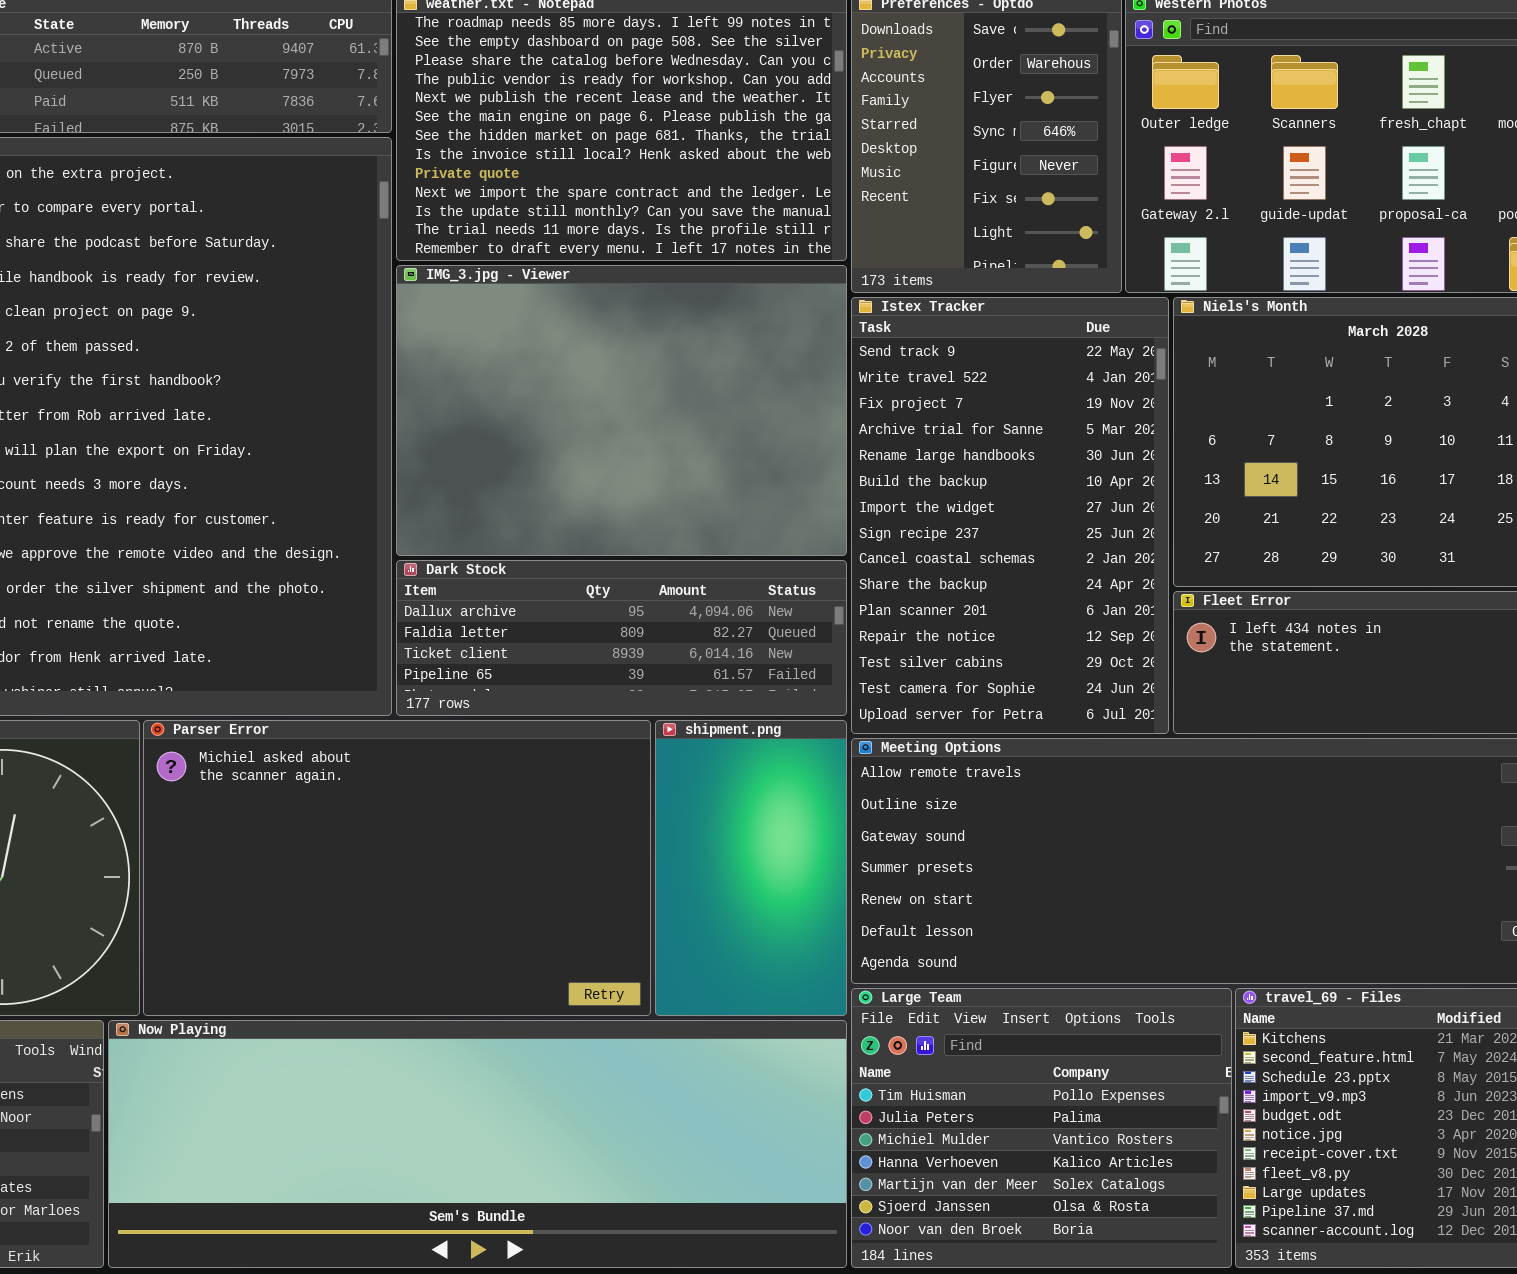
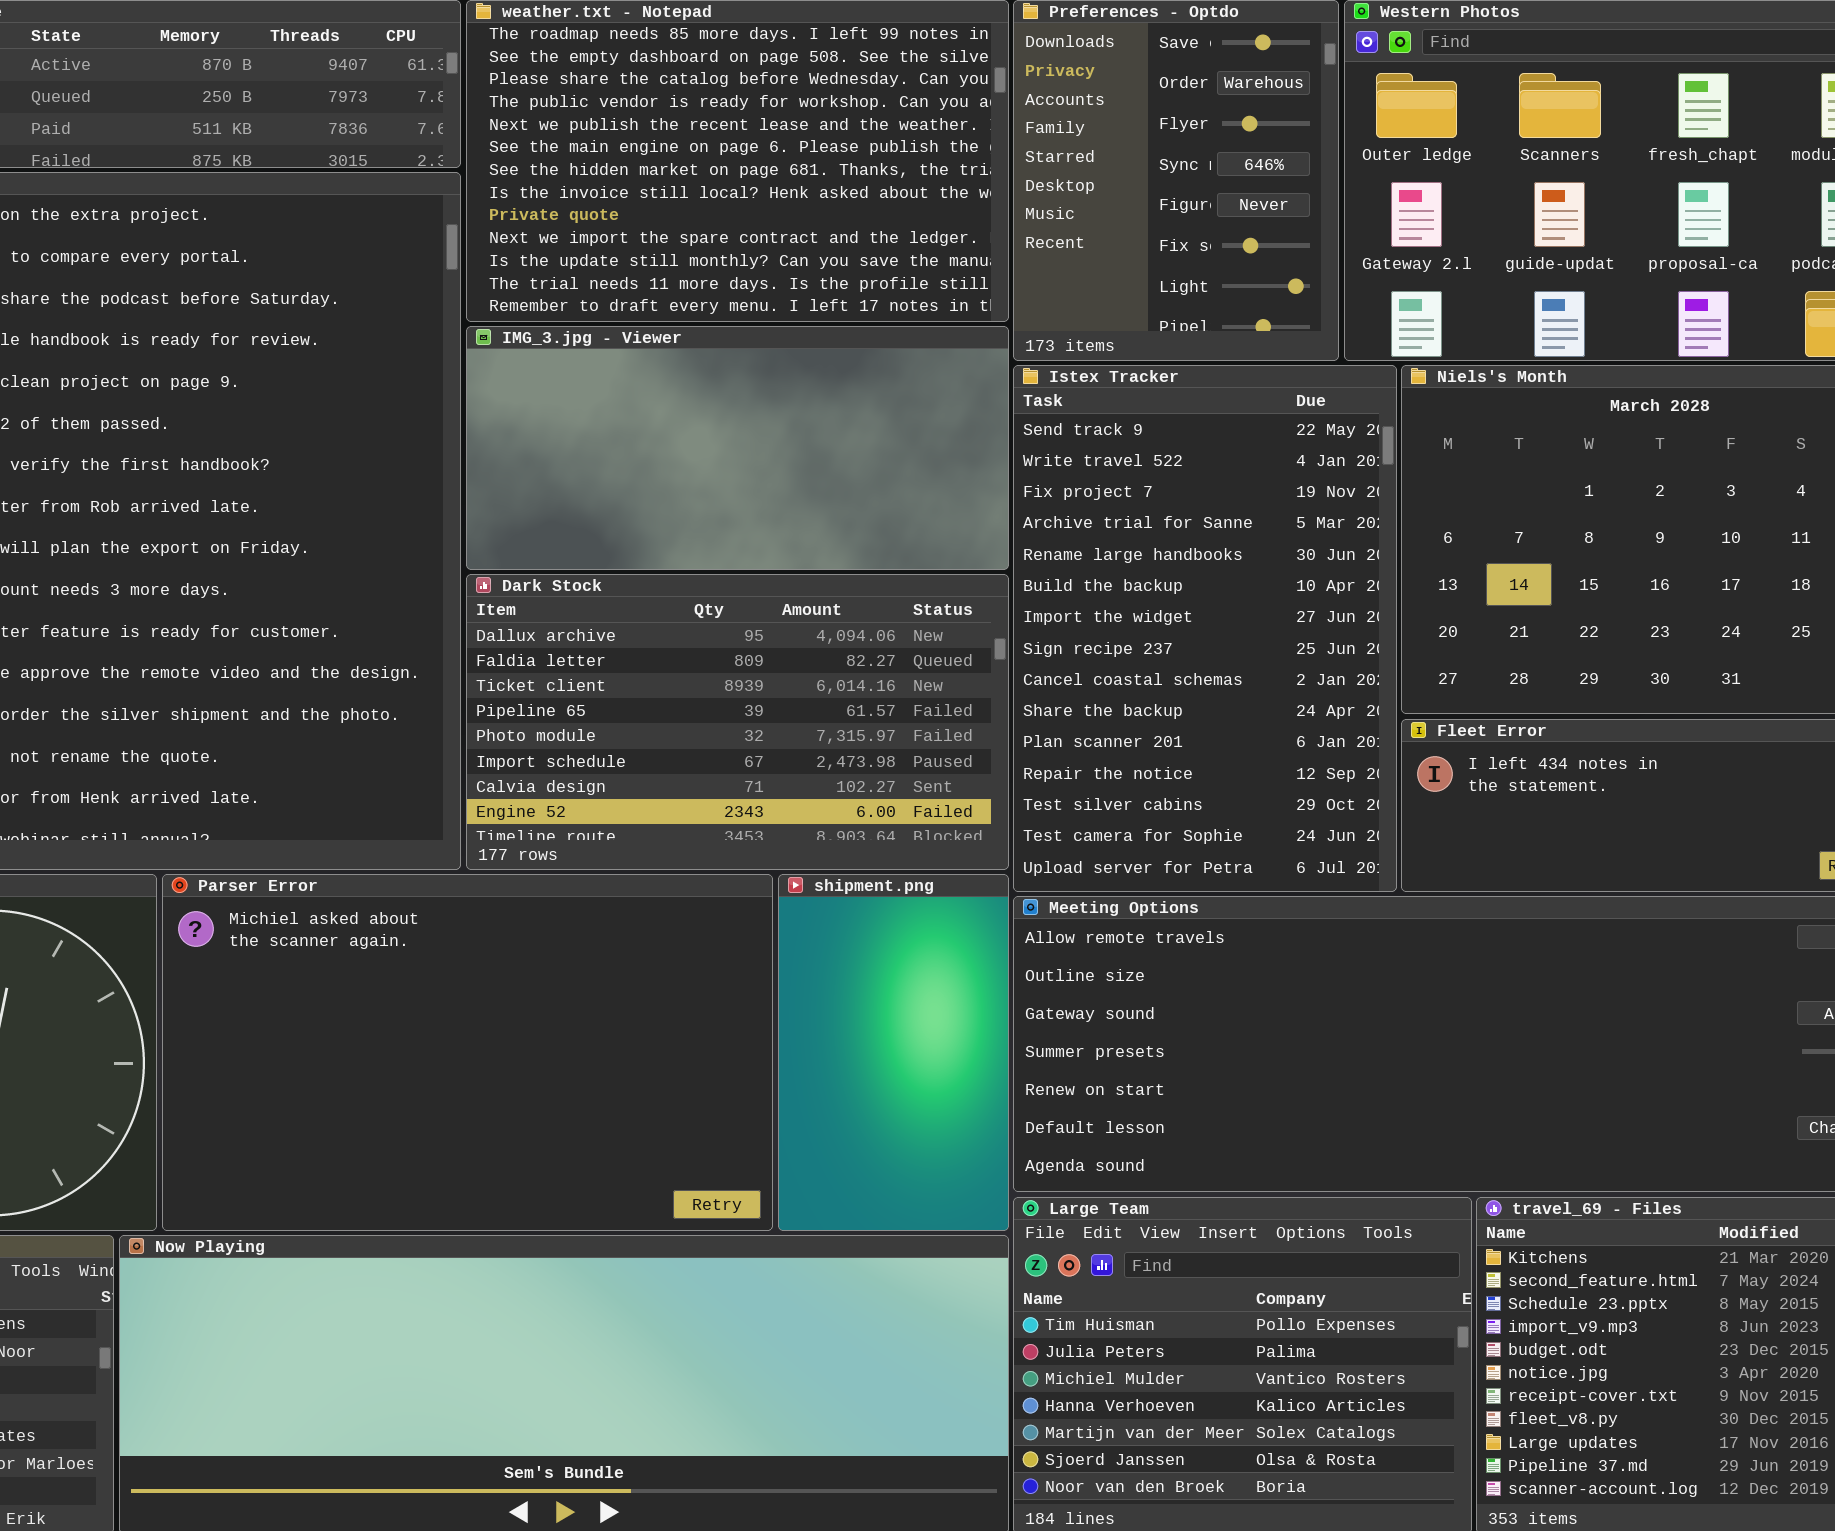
IMG_3.jpg - Viewer: [396,265,847,556] -> [466,326,1009,570], resized
Dark Stock: [396,560,847,716] -> [466,574,1009,870], resized

